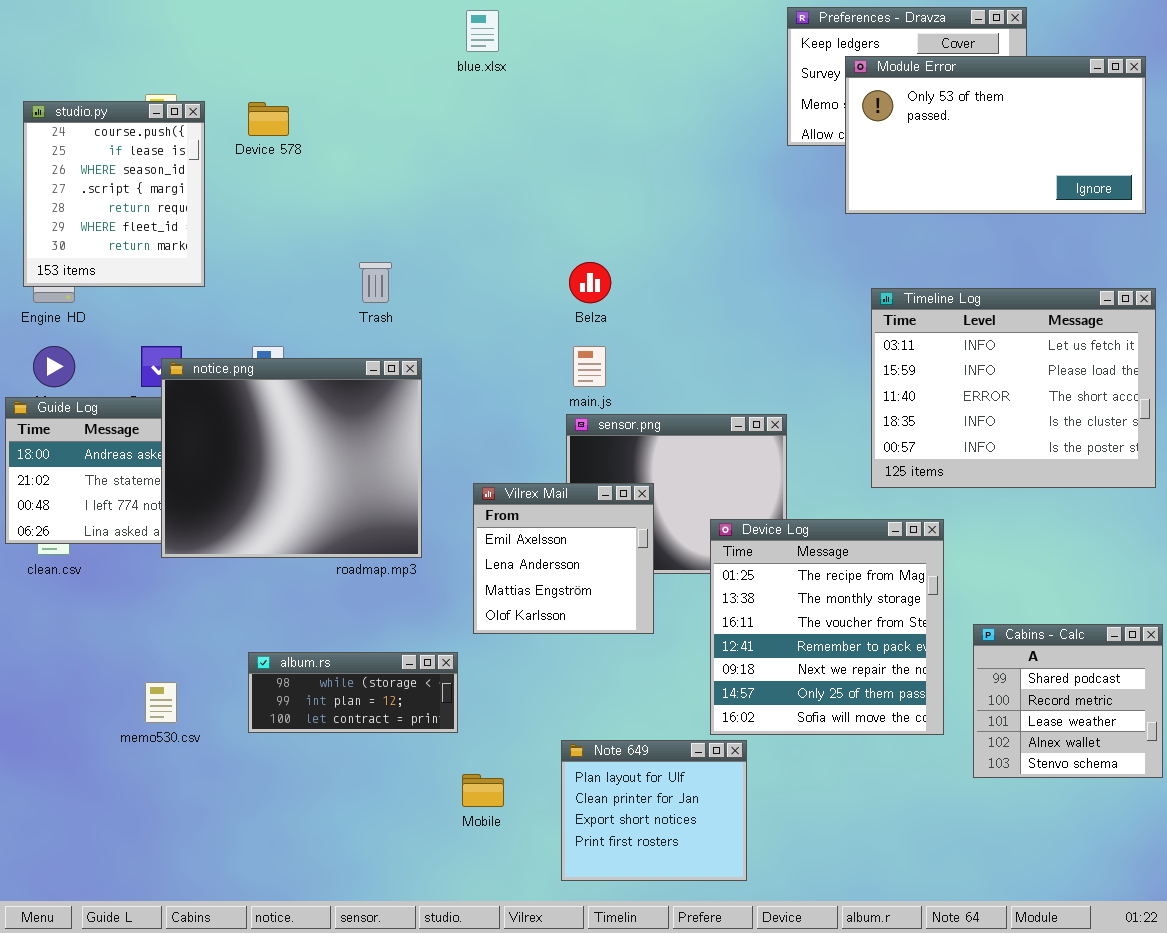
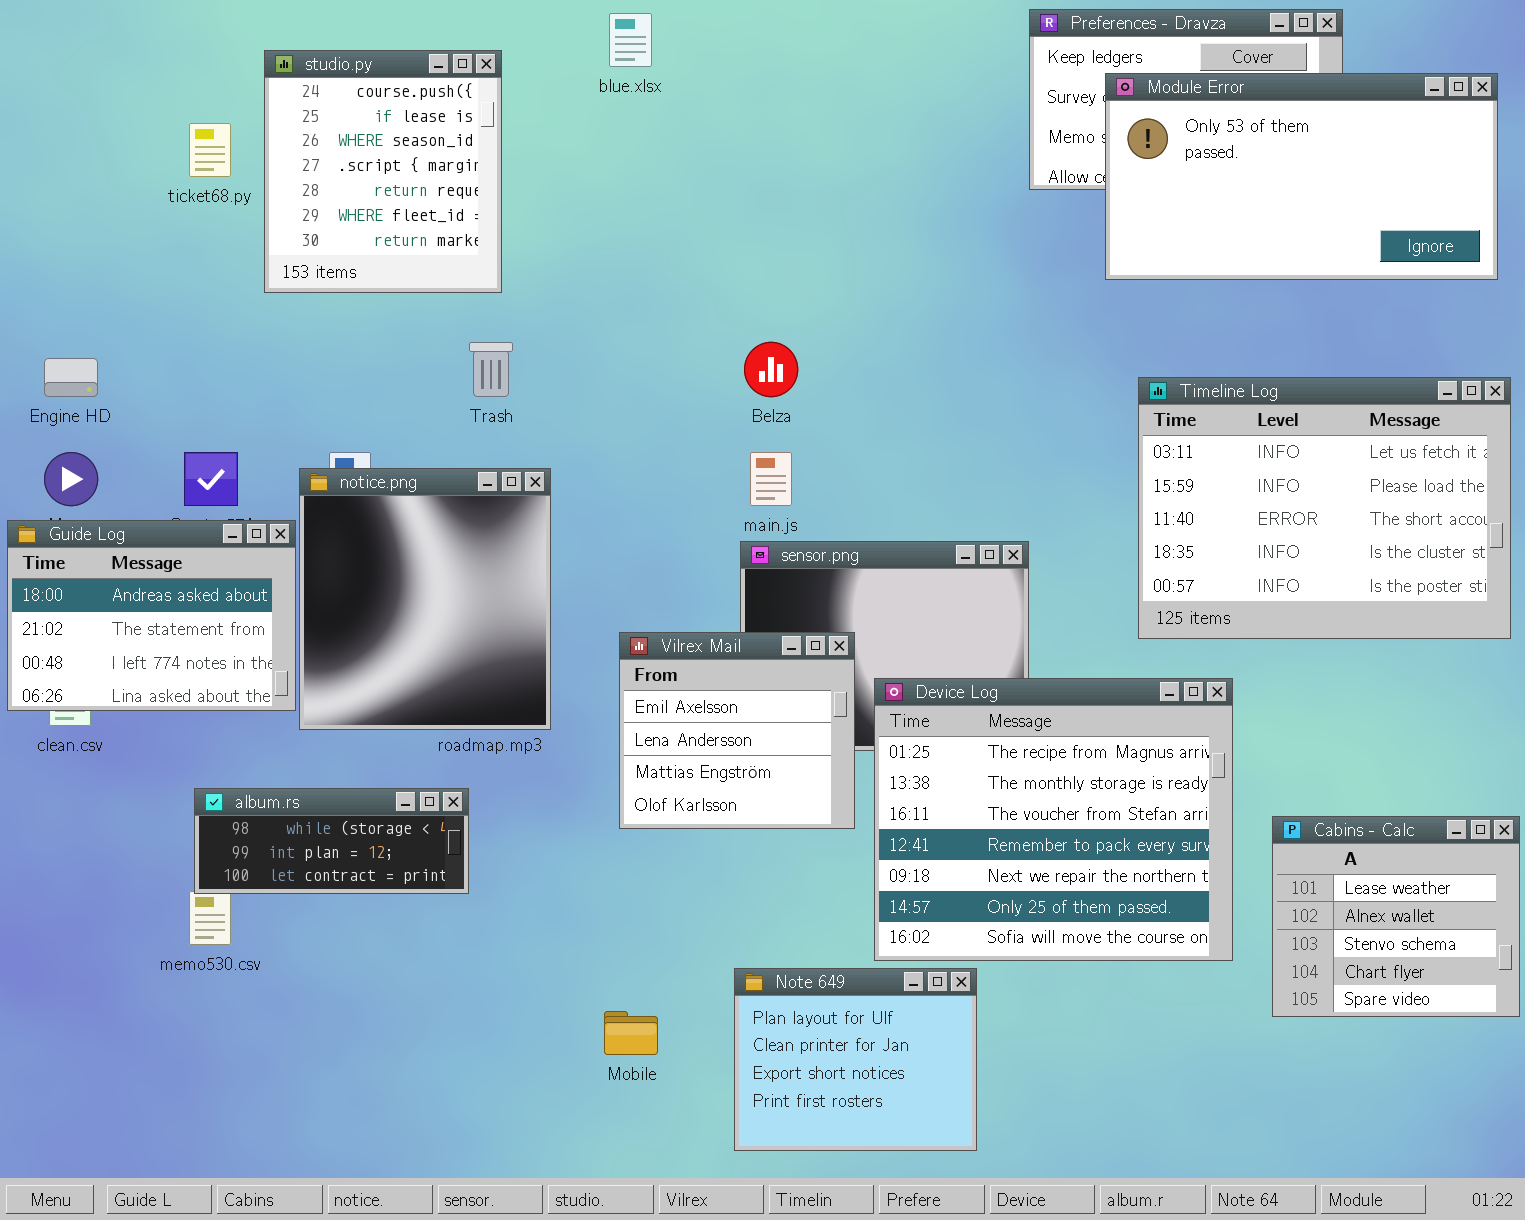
studio.py: [23,101,205,287] -> [264,50,502,293], moved
notice.png: [161,358,422,558] -> [299,468,551,730], resized
Device Log: [710,519,944,735] -> [874,678,1233,961], resized
Cabins - Calc: [973,624,1163,778] -> [1272,816,1520,1017], scrolled down 2 rows
album.rs: [248,652,458,733] -> [194,788,469,894], moved

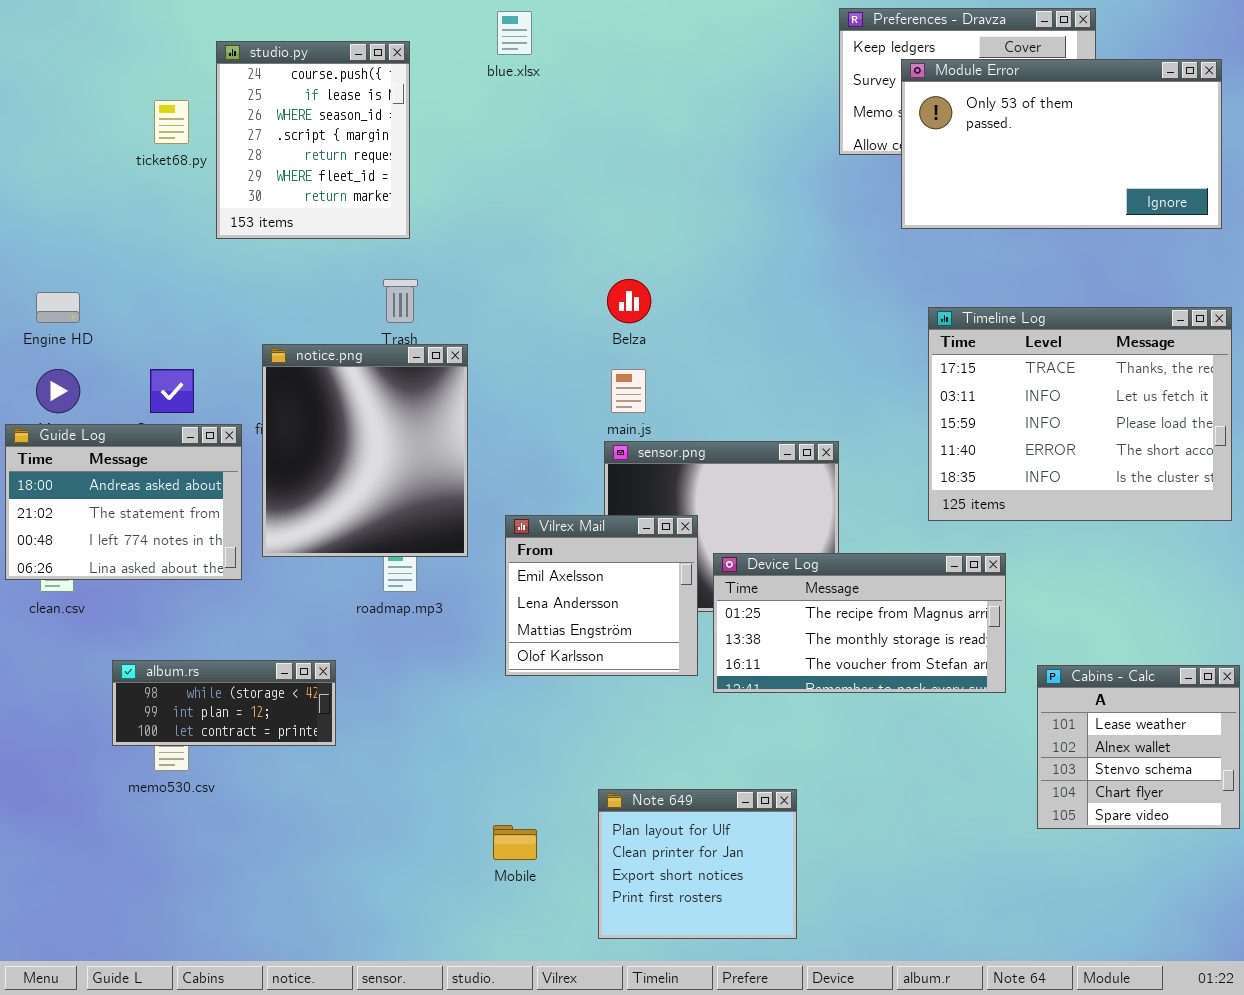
Timeline Log: [1138,377,1511,639] -> [928,307,1232,521], scrolled up 1 row
notice.png: [299,468,551,730] -> [262,344,468,557], moved
Device Log: [874,678,1233,961] -> [713,553,1006,693], resized
album.rs: [194,788,469,894] -> [112,660,336,746], moved

